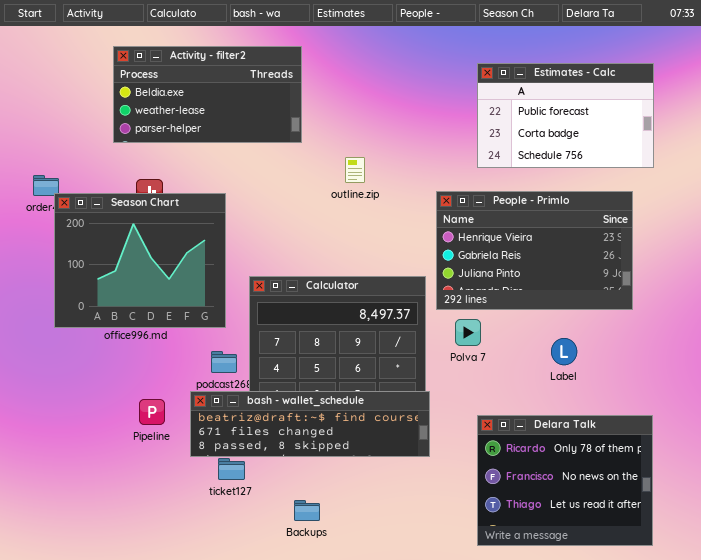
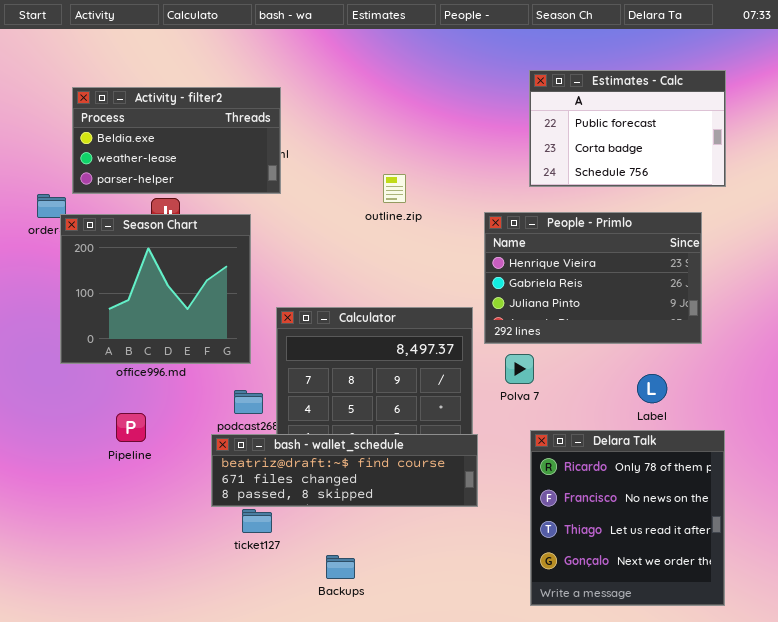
Activity - filter2: [113,46,302,143] -> [72,87,281,194], moved
Label: [551,338,577,365] -> [637,374,667,403], moved
Pipeline: [139,399,165,425] -> [116,413,146,442], moved
Delara Talk: [477,415,653,546] -> [530,430,725,606], resized

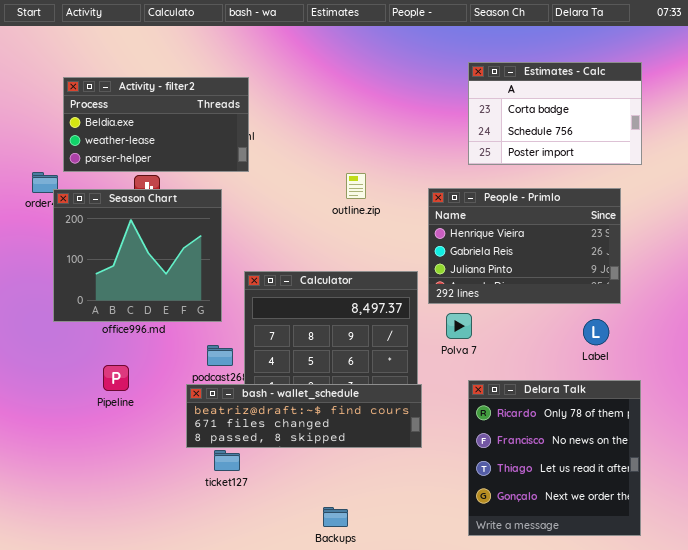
Estimates - Calc: [529,70,726,187] -> [468,62,642,165], scrolled down 1 row
outline.zip: [383,174,406,203] -> [346,173,366,199], moved
Label: [637,374,667,403] -> [583,319,609,345], moved
Backups: [326,555,355,579] -> [323,507,348,527], moved

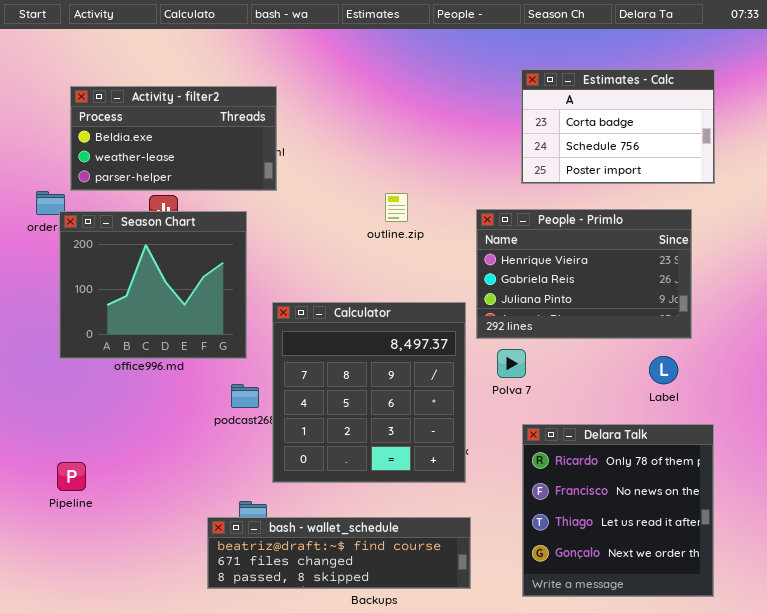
Pipeline: [103,365,129,391] -> [57,462,86,491], moved
bash - wallet_schedule: [186,384,422,448] -> [207,517,471,589], moved

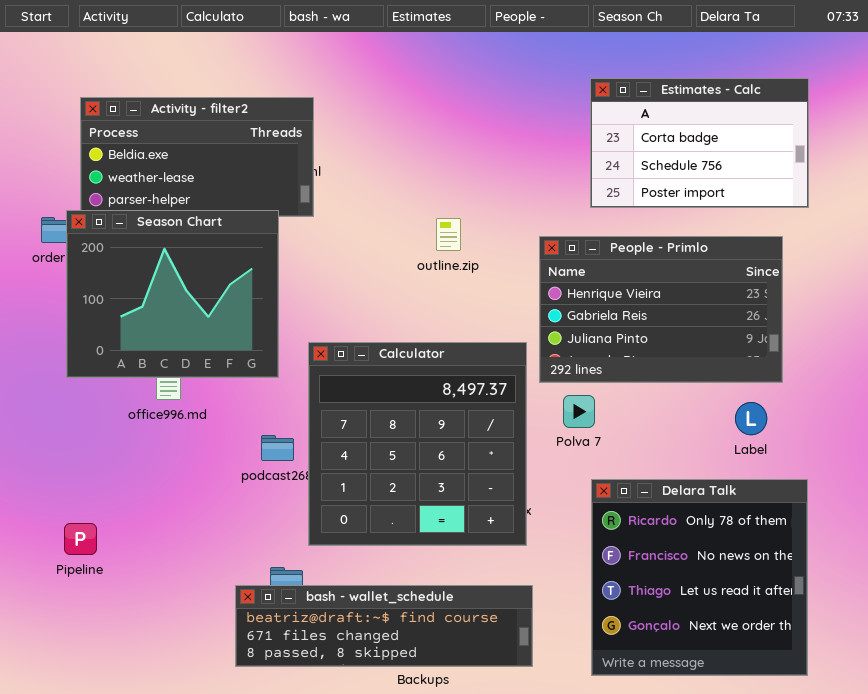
Season Chart: [59,211,247,359] -> [66,210,279,378], moved

